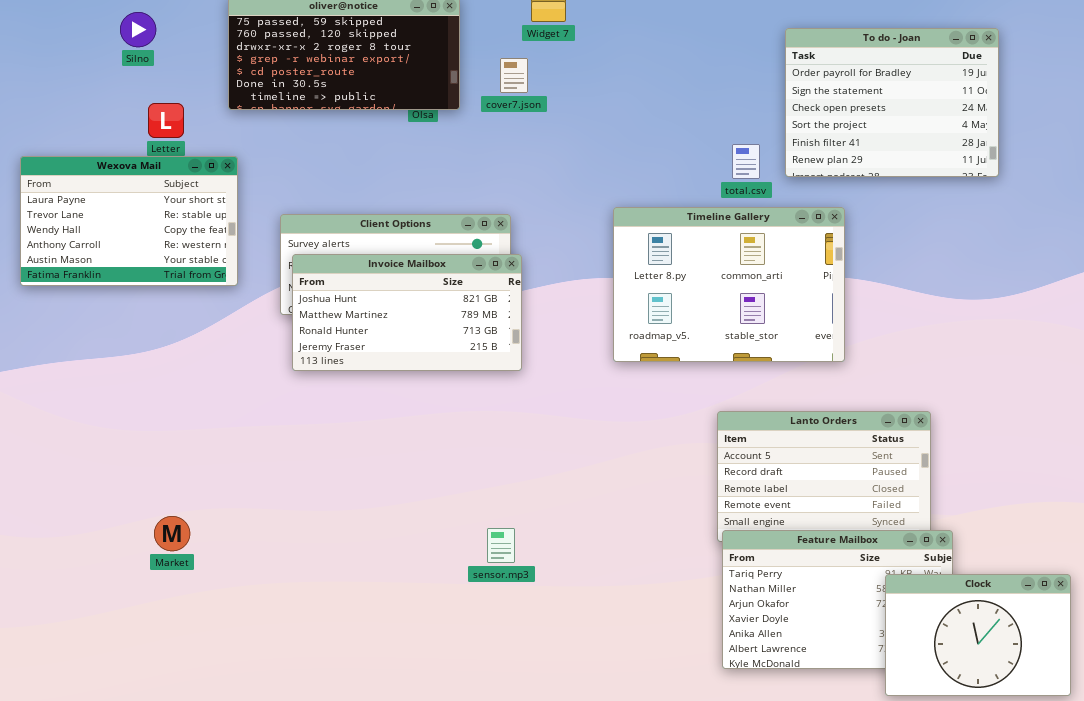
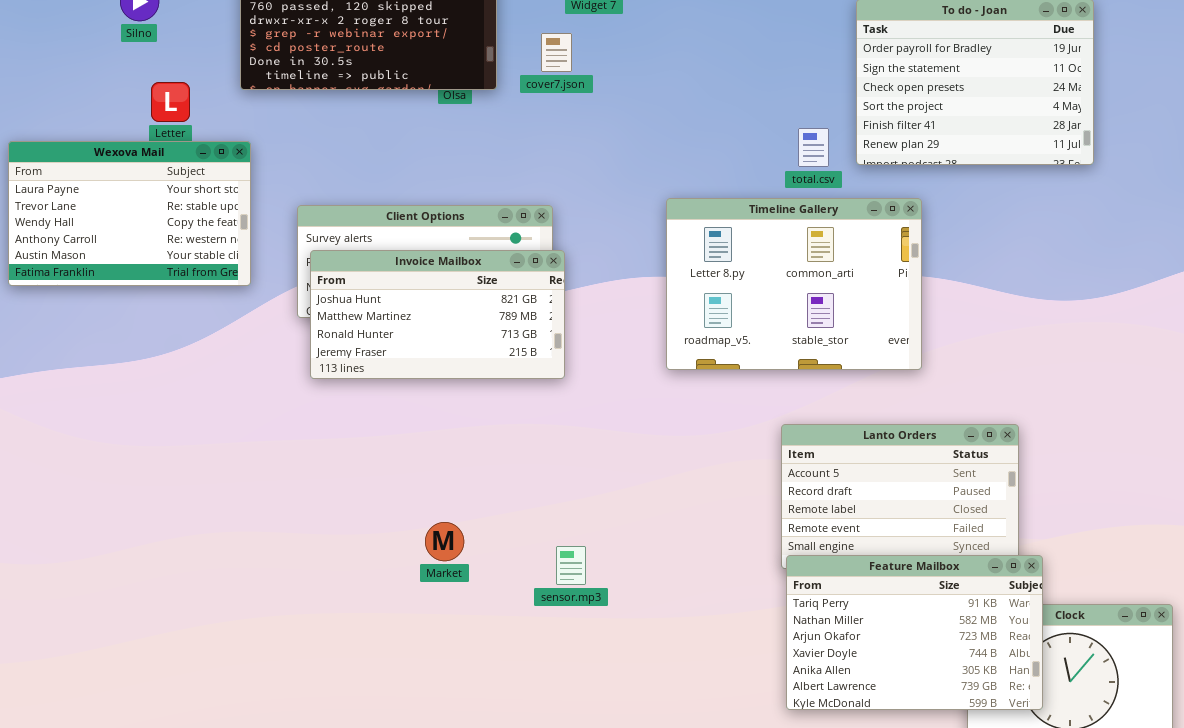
Market: [154,516,190,551] -> [425,522,464,561], moved
sensor.mp3: [487,528,515,563] -> [556,546,586,585], moved
Feature Mailbox: [722,530,953,669] -> [786,555,1043,710], raised

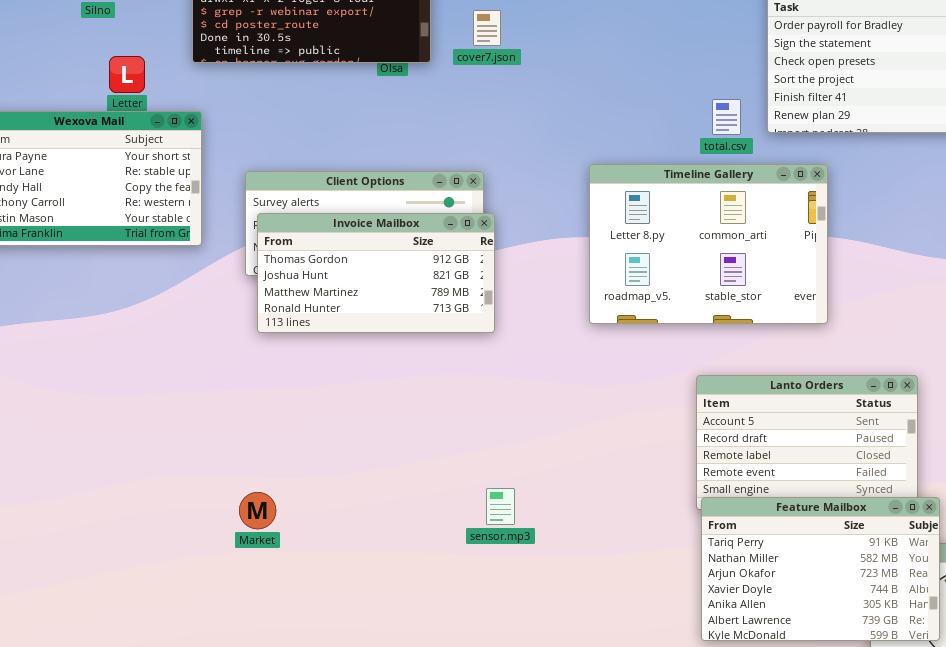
Invoice Mailbox: [310,250,565,379] -> [257,213,495,333], scrolled up 1 row
Market: [425,522,464,561] -> [239,492,276,529], moved

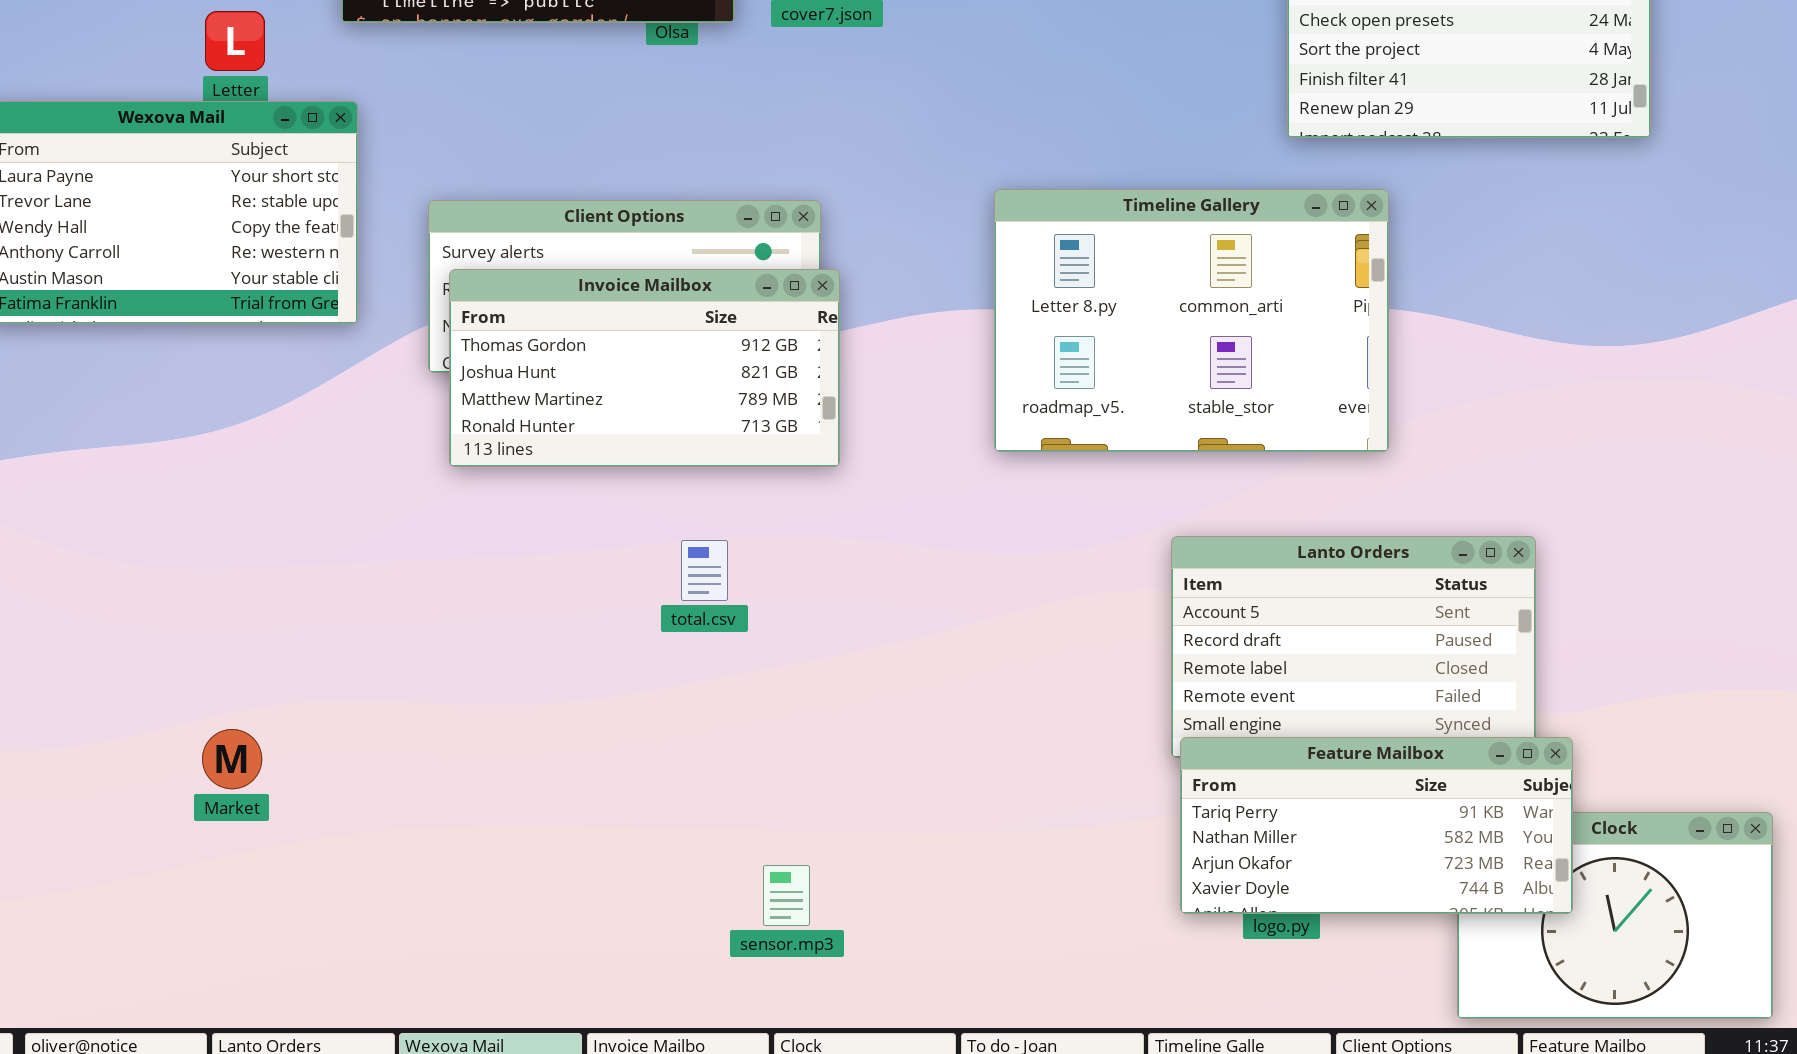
total.csv: [712,99,741,135] -> [681,540,728,601], moved
sensor.mp3: [486,488,515,525] -> [763,865,810,926], moved
Market: [239,492,276,529] -> [202,729,262,789], moved
Feature Mailbox: [701,497,940,641] -> [1180,737,1573,914], resized

